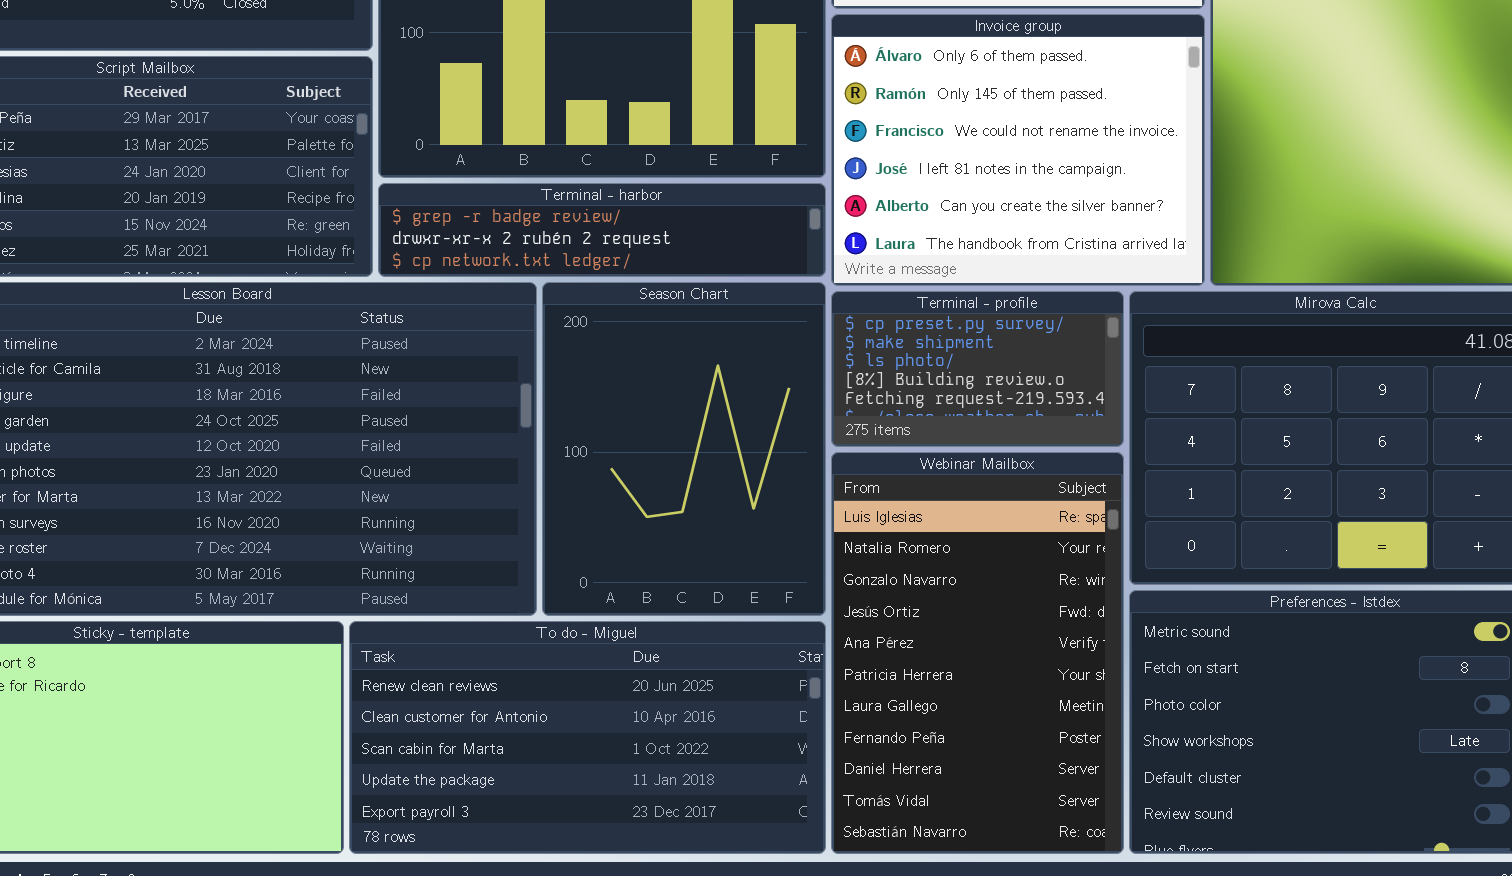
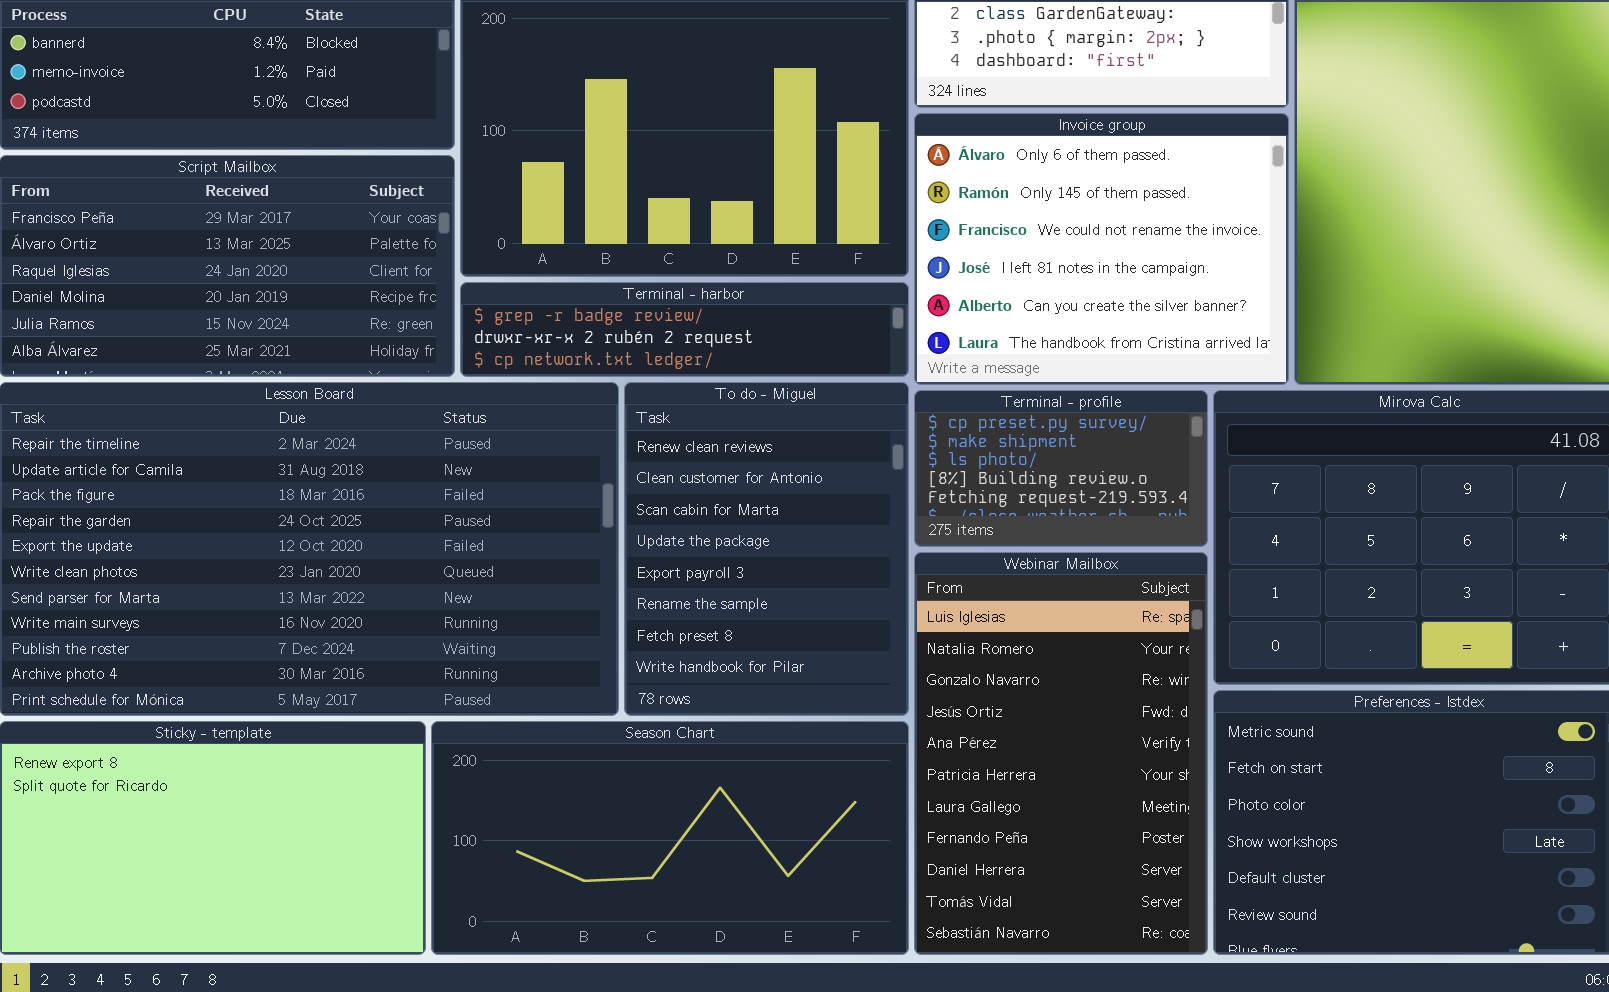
Season Chart: [542,282,826,616] -> [431,721,909,955], moved, resized
To do - Miguel: [349,621,826,854] -> [624,382,909,716], moved, resized

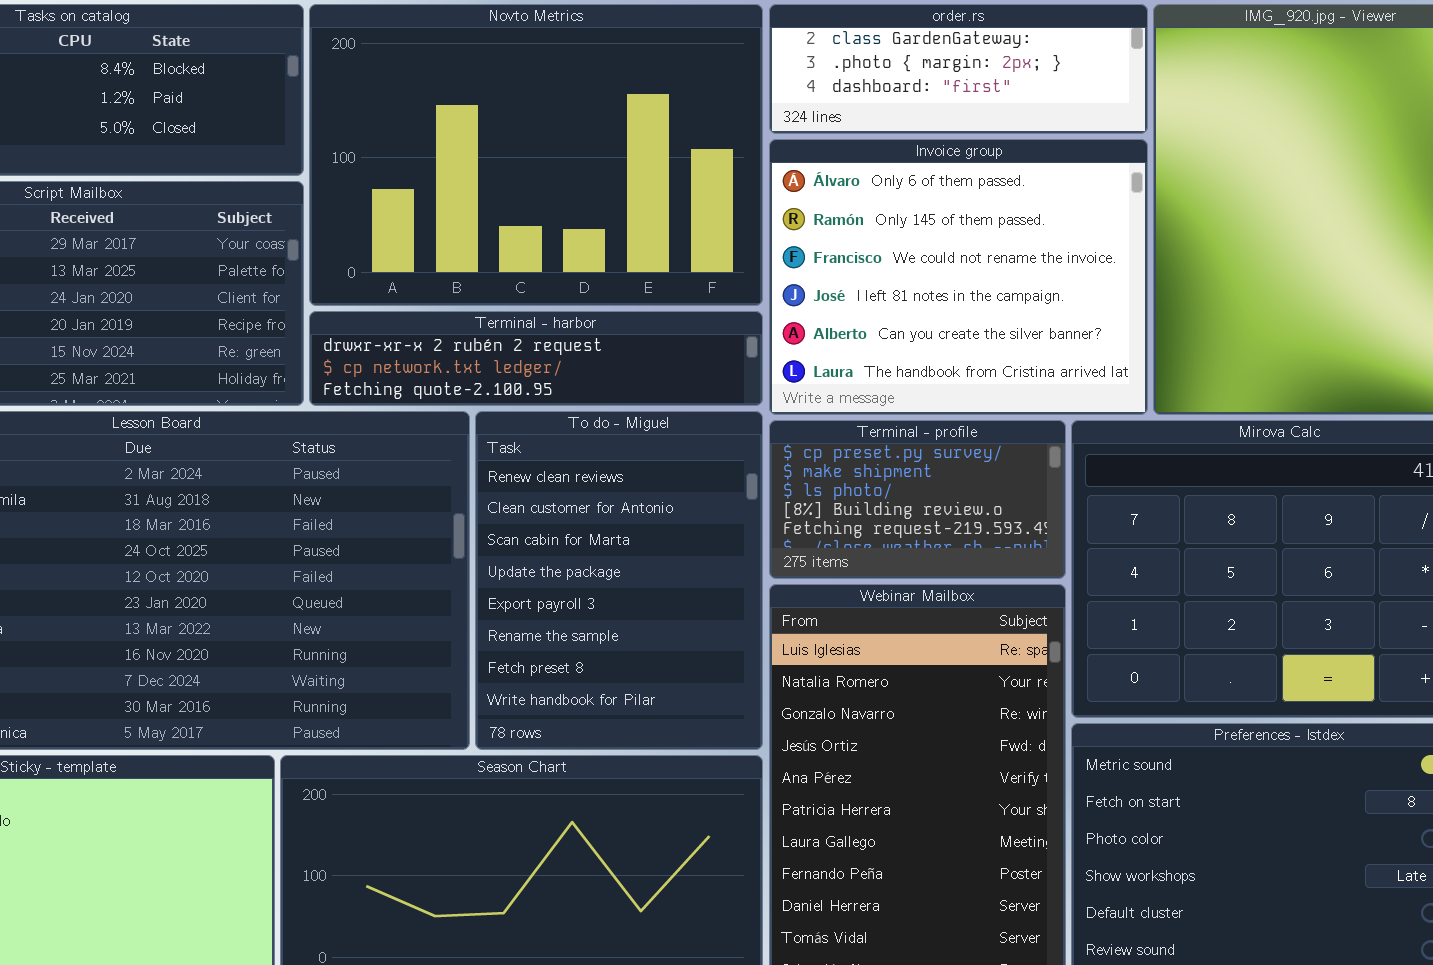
Terminal - harbor: [460,282,909,377] -> [309,311,763,406], scrolled down 1 row

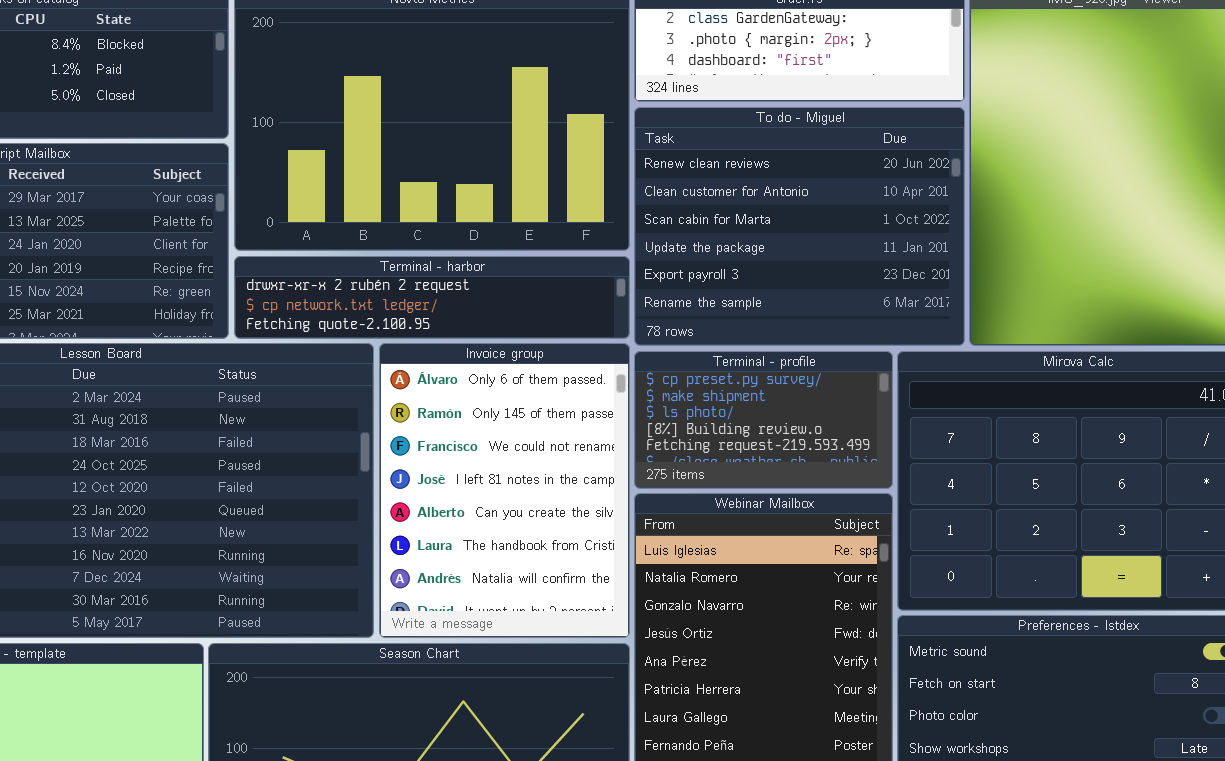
Invoice group: [769,139,1148,415] -> [379,343,630,638], moved, resized
To do - Miguel: [475,411,763,750] -> [634,107,965,346], moved, resized

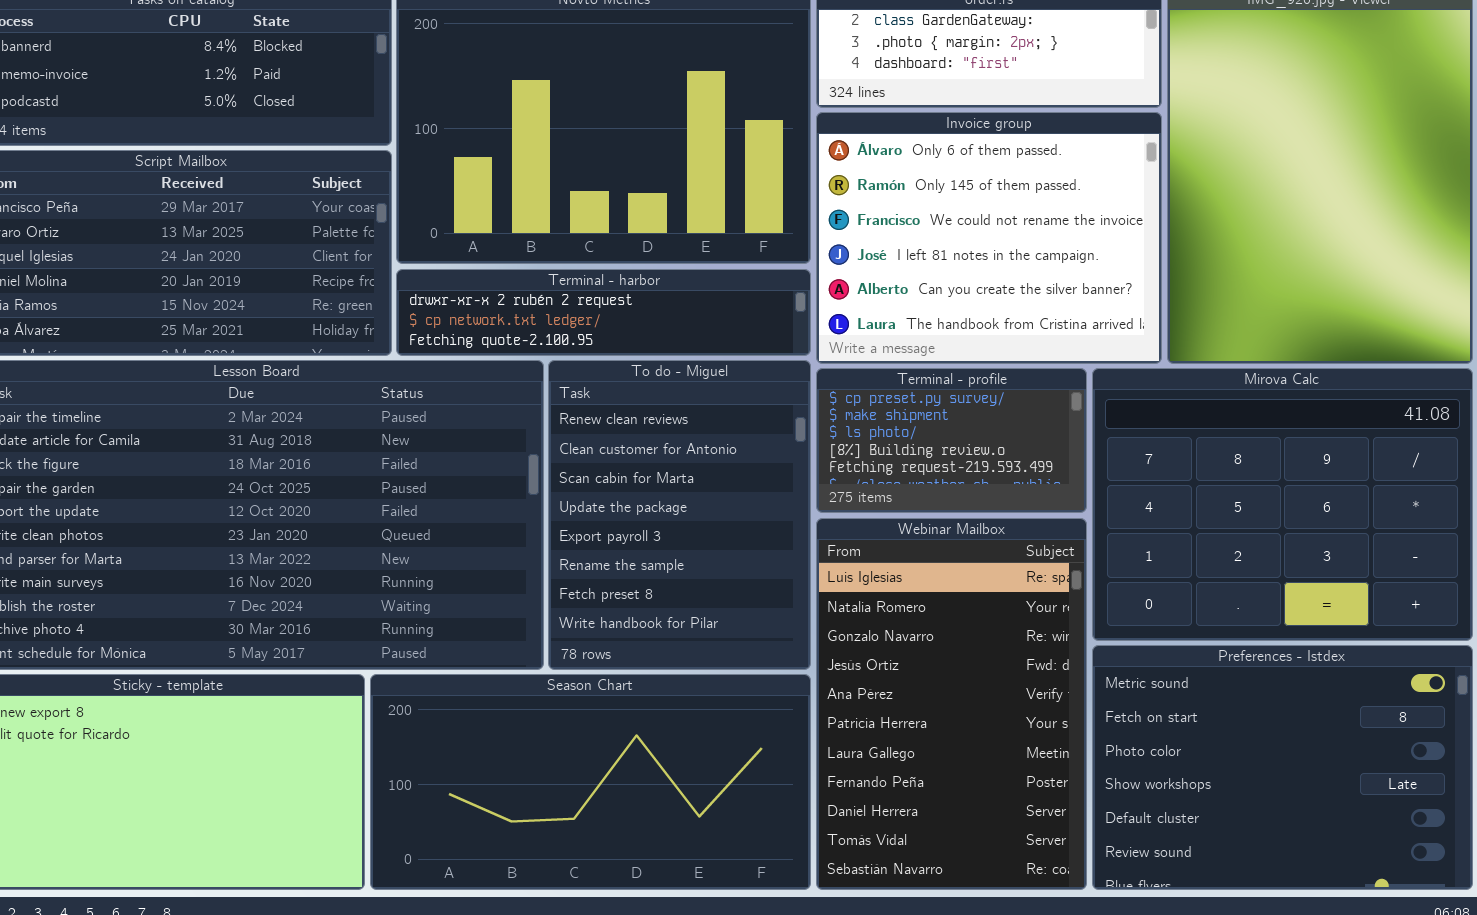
To do - Miguel: [634,107,965,346] -> [548,360,811,670], moved, resized
Invoice group: [379,343,630,638] -> [816,112,1162,364], moved, resized

